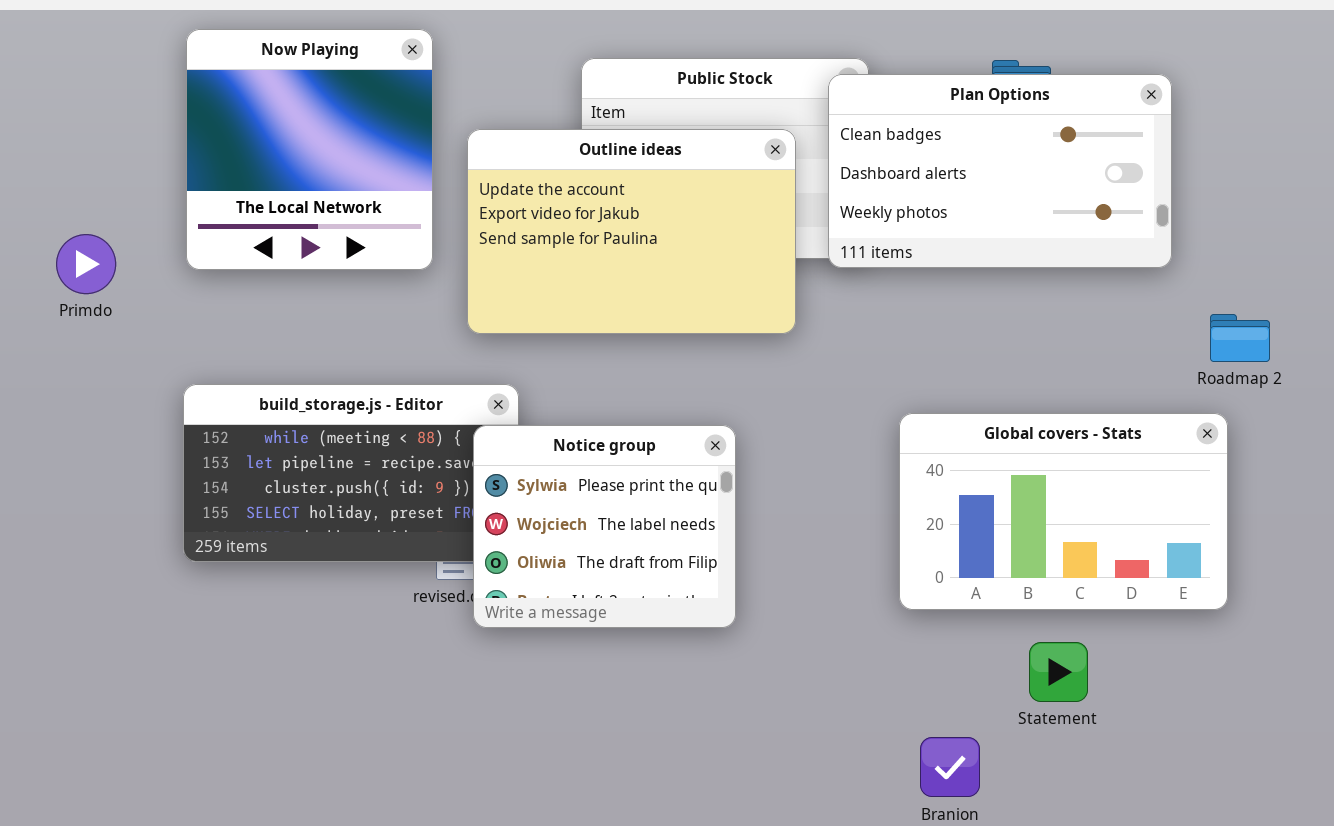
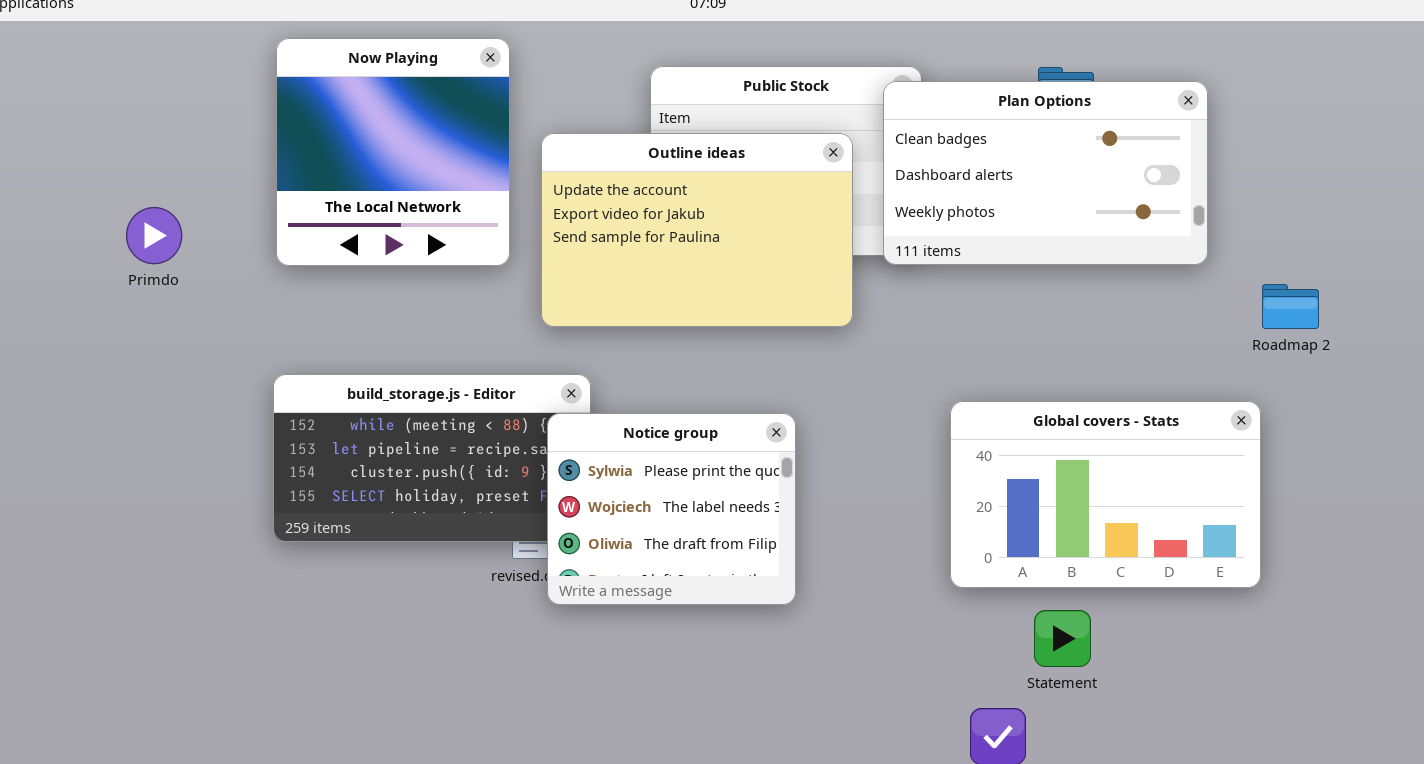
Primdo: [56,234,116,294] -> [126,207,182,264], moved
Roadmap 2: [1210,314,1270,362] -> [1262,284,1319,329], moved
Statement: [1029,642,1088,702] -> [1034,610,1091,667], moved

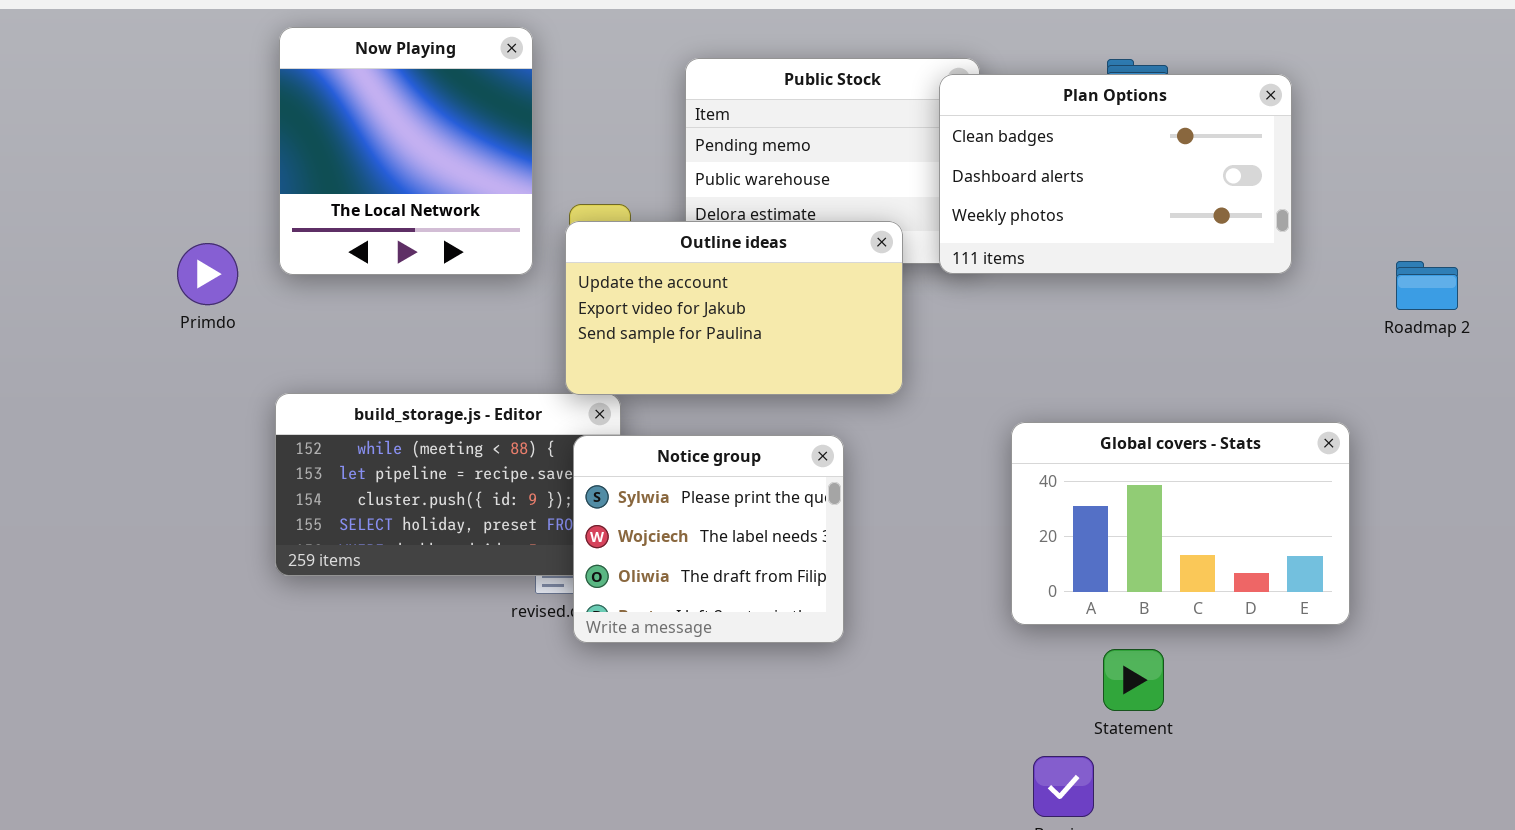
Outline ideas: [541,133,853,327] -> [565,221,903,395], moved, resized
Primdo: [126,207,182,264] -> [177,243,238,305], moved
Roadmap 2: [1262,284,1319,329] -> [1396,261,1458,310], moved

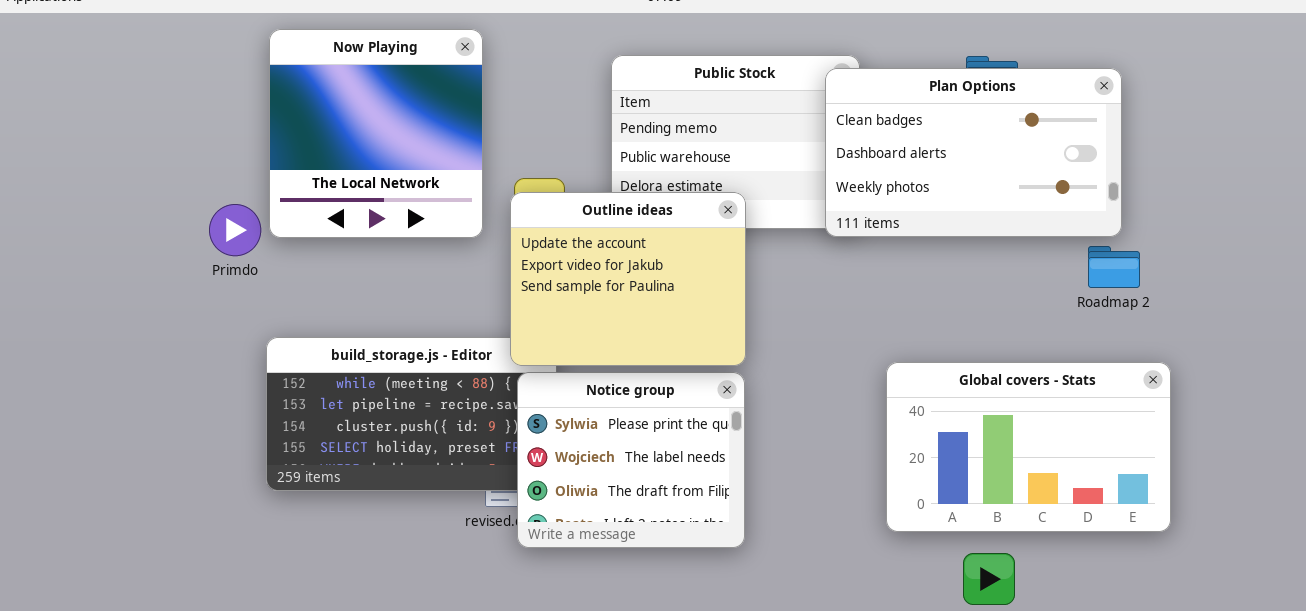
Outline ideas: [565,221,903,395] -> [510,192,746,366], resized
Primdo: [177,243,238,305] -> [209,204,261,256], moved
Roadmap 2: [1396,261,1458,310] -> [1088,246,1140,288], moved

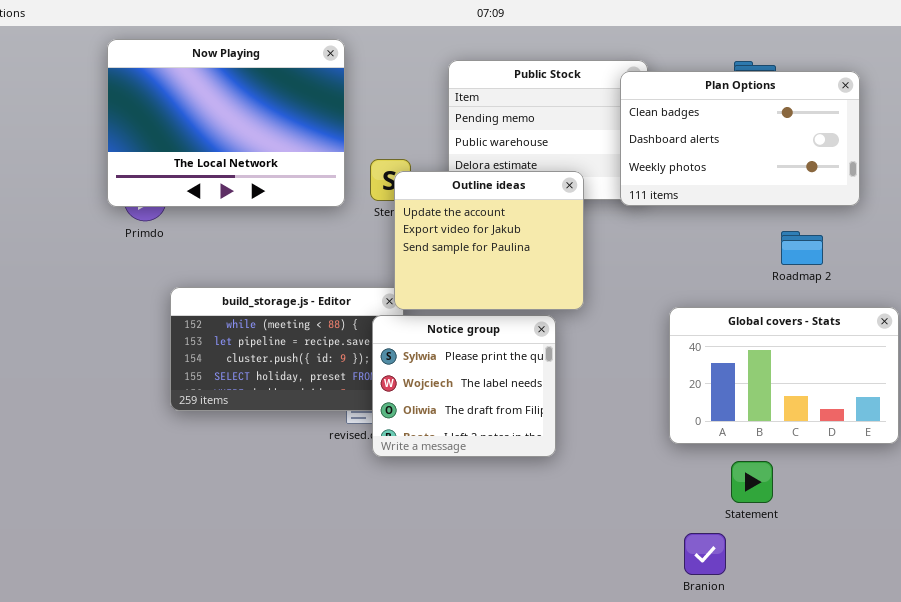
Now Playing: [269,29,483,238] -> [107,39,345,207], resized
Outline ideas: [510,192,746,366] -> [394,171,584,310], moved
Roadmap 2: [1088,246,1140,288] -> [781,231,823,265], moved

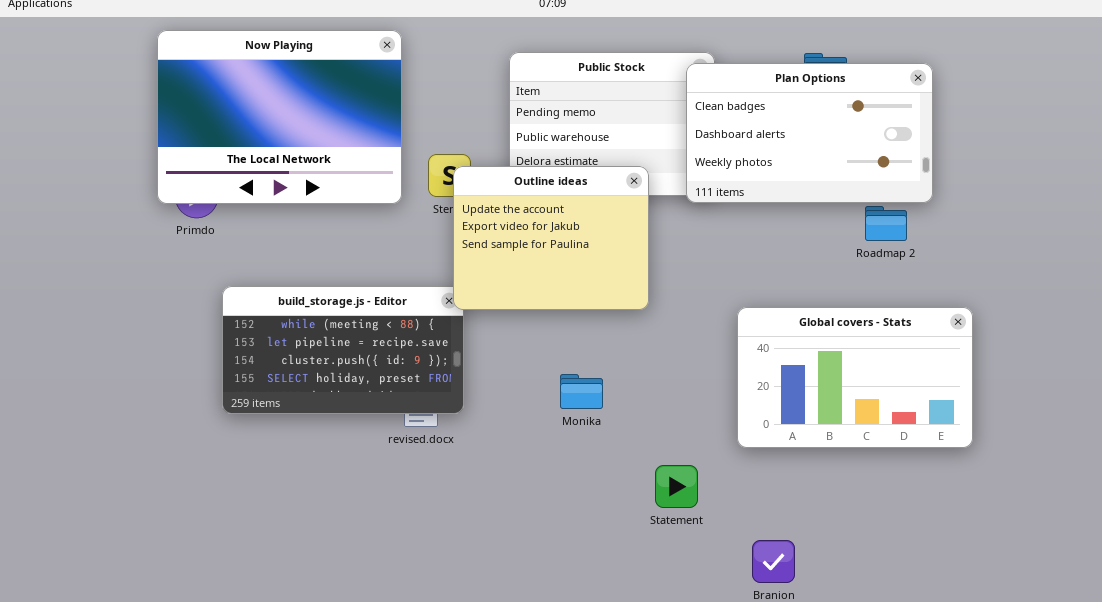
Roadmap 2: [781,231,823,265] -> [865,206,907,241], moved
Notice group: [372,315,556,457] -> none, closed
Statement: [731,461,773,503] -> [655,465,698,508], moved

